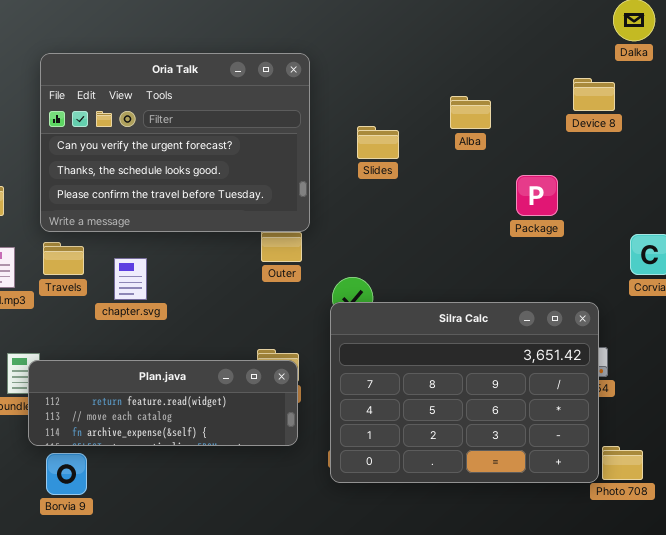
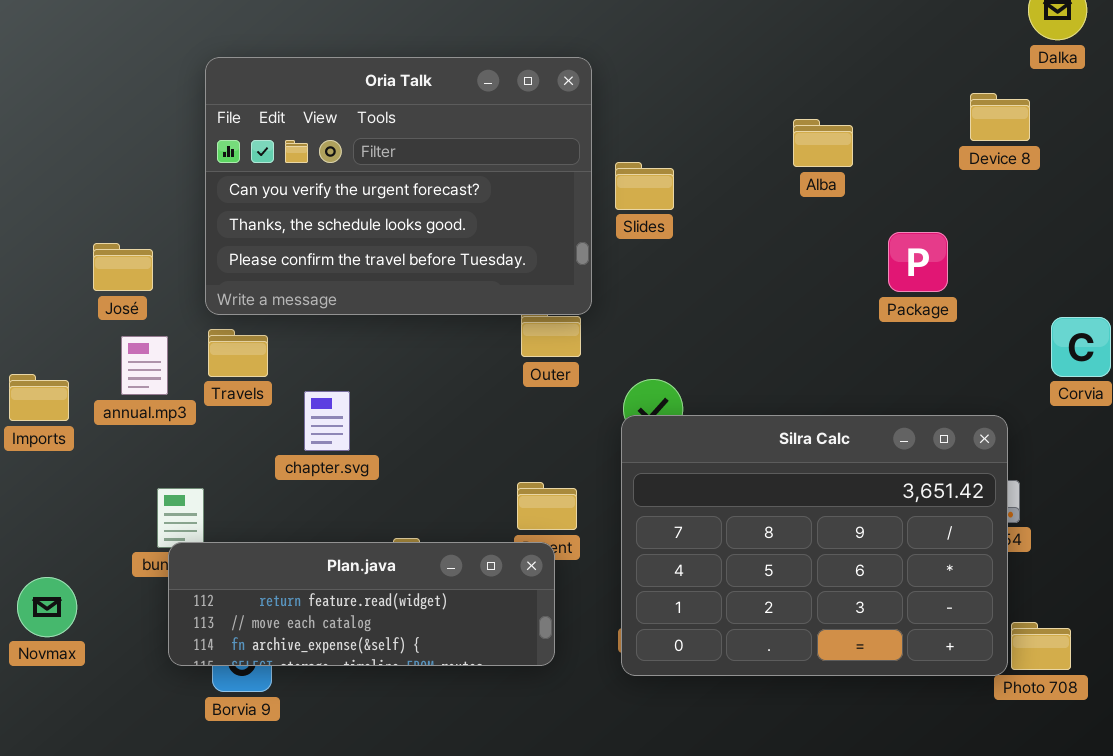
Slides: [357,126,399,159] -> [615,162,674,210], moved
chapter.svg: [114,258,147,300] -> [304,391,350,451], moved
Plan.java: [28,360,298,446] -> [168,542,555,666], moved

